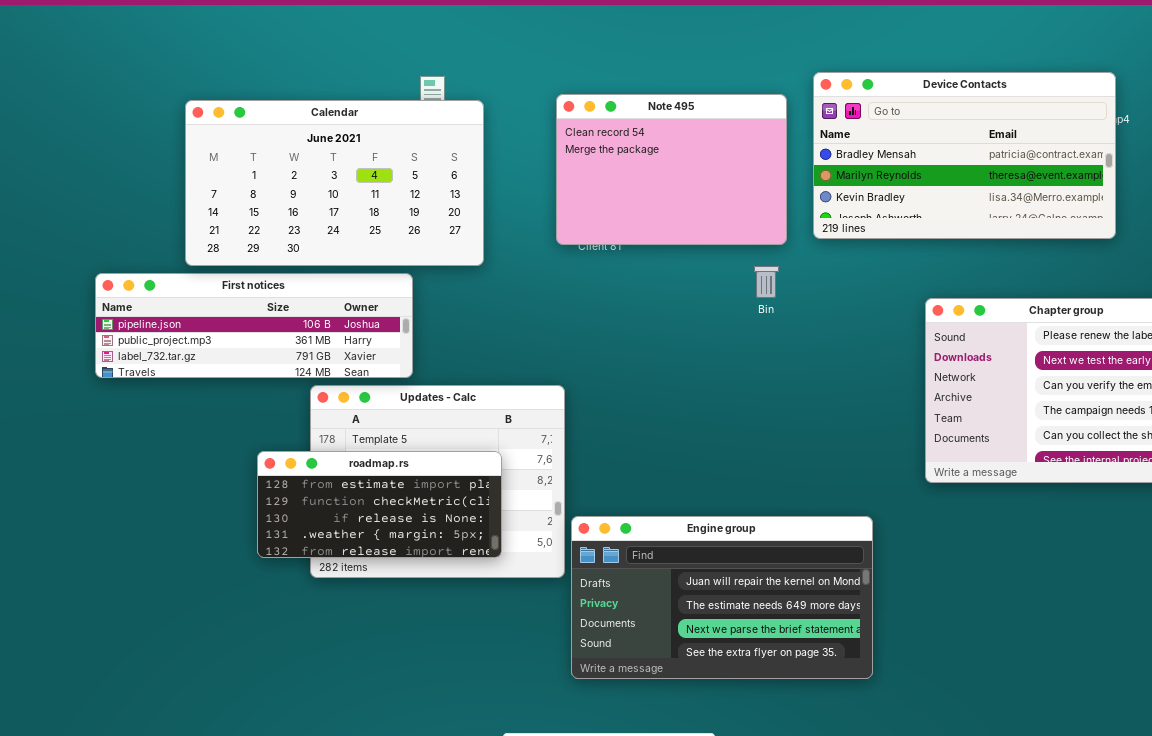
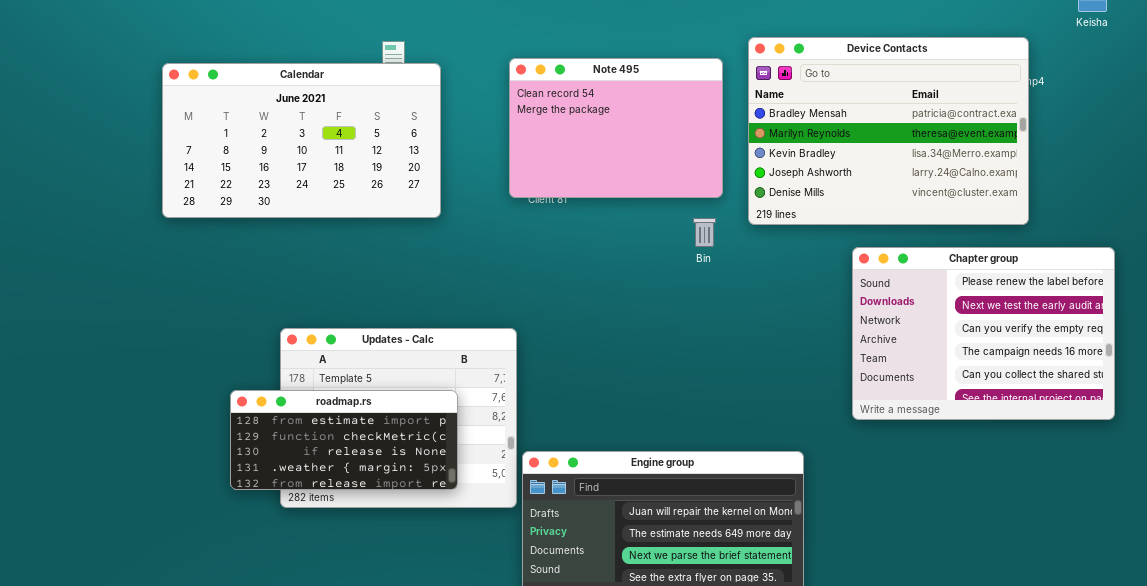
Device Contacts: [813,72,1116,239] -> [748,37,1029,225], resized
First notices: [95,273,413,378] -> none, closed

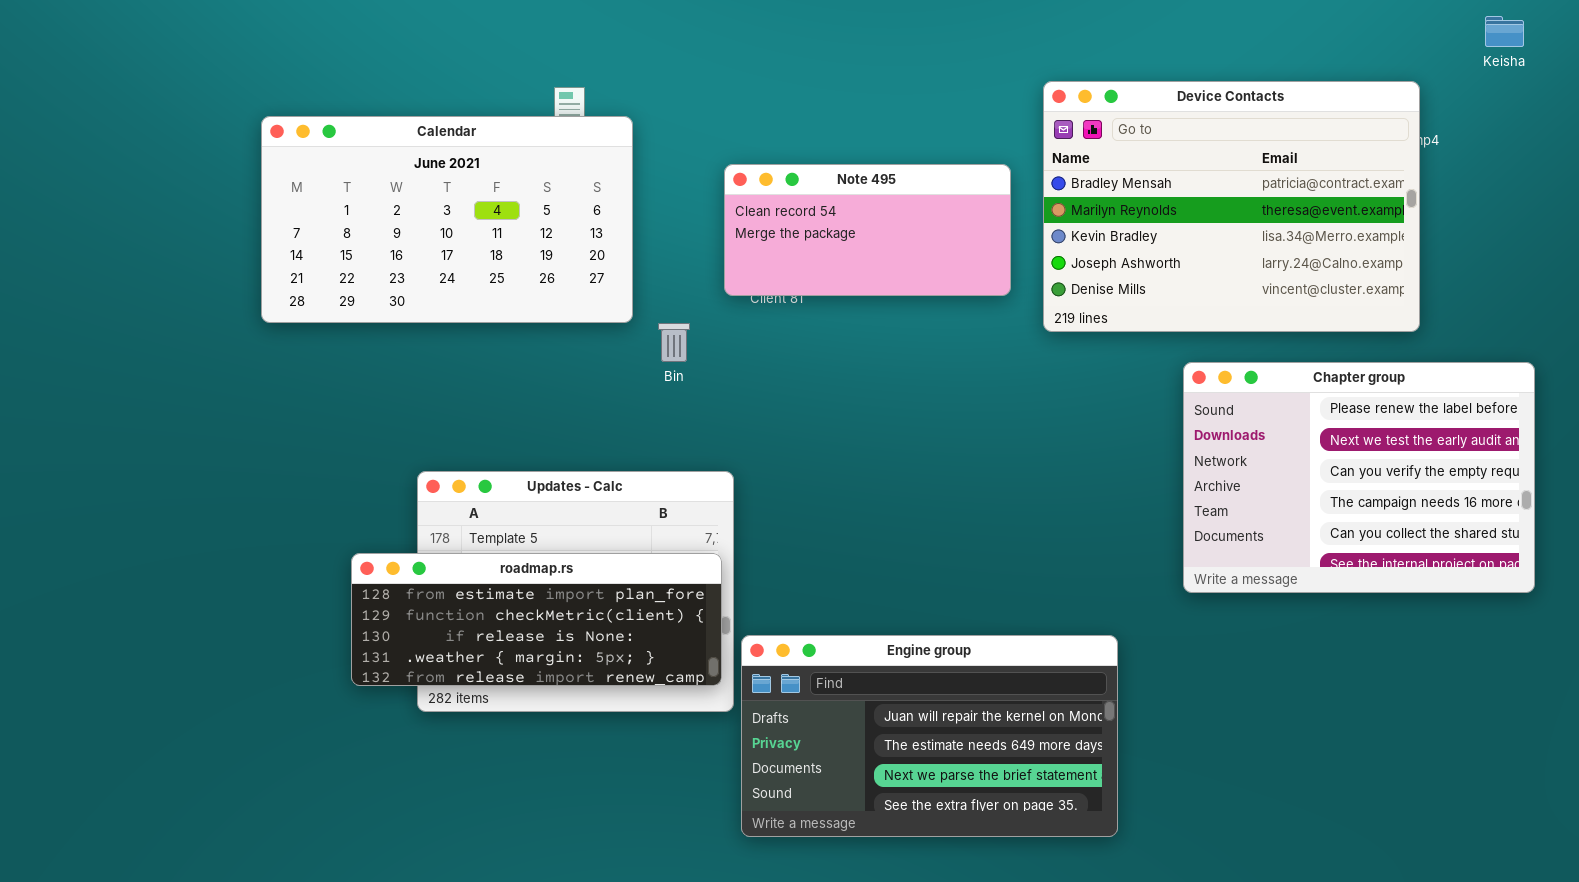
Note 495: [509,58,723,198] -> [724,164,1011,296], resized
Bin: [693,218,716,247] -> [658,323,690,362], moved
roadmap.rs: [230,390,458,490] -> [351,553,722,686], resized

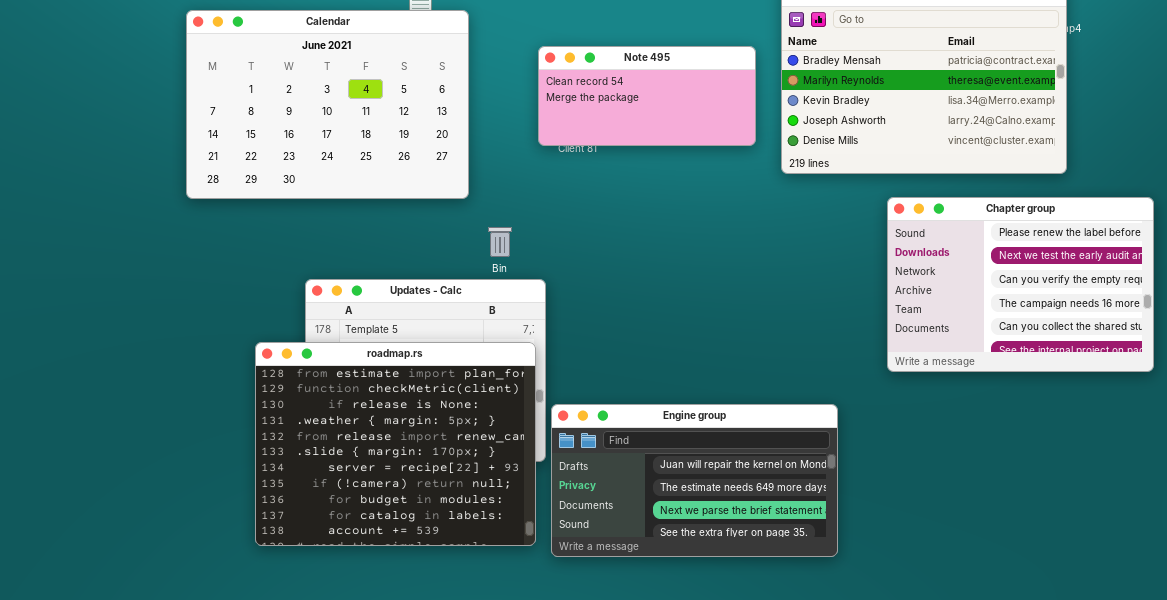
Calendar: [261,116,633,323] -> [186,10,469,199], resized
Bin: [658,323,690,362] -> [488,227,512,257], moved
roadmap.rs: [351,553,722,686] -> [255,342,536,546], resized

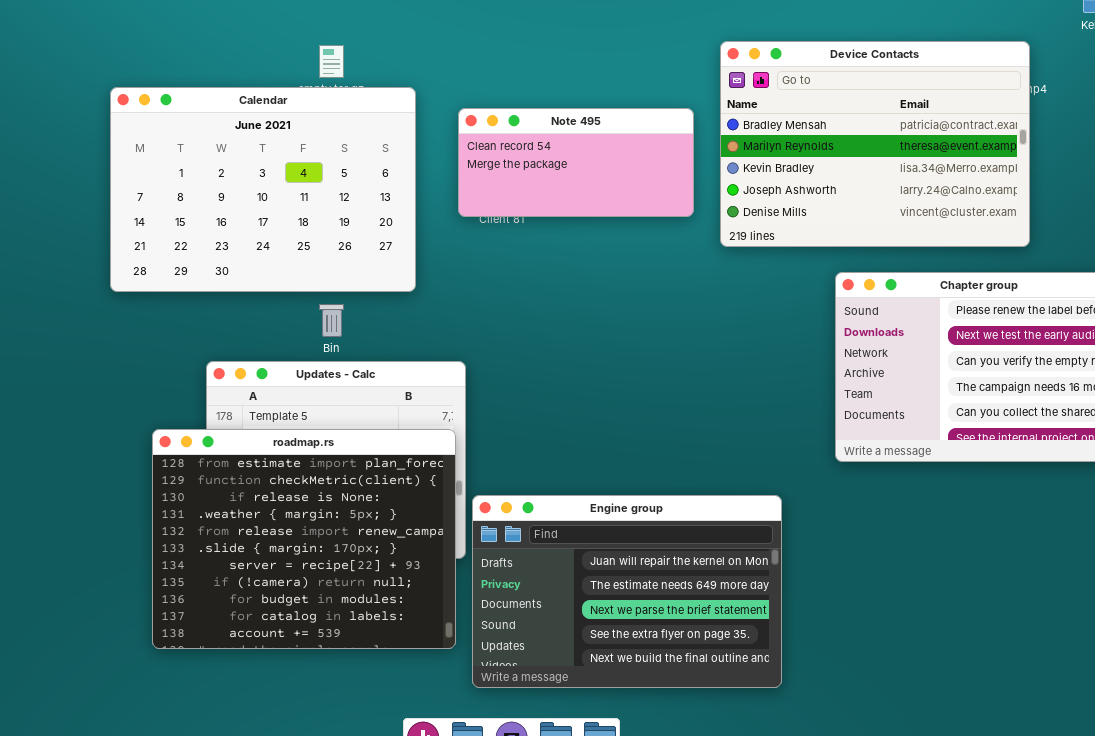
Calendar: [186,10,469,199] -> [110,87,416,292], moved
Bin: [488,227,512,257] -> [319,304,344,337], moved
Engine group: [551,404,838,557] -> [472,495,782,688], resized

